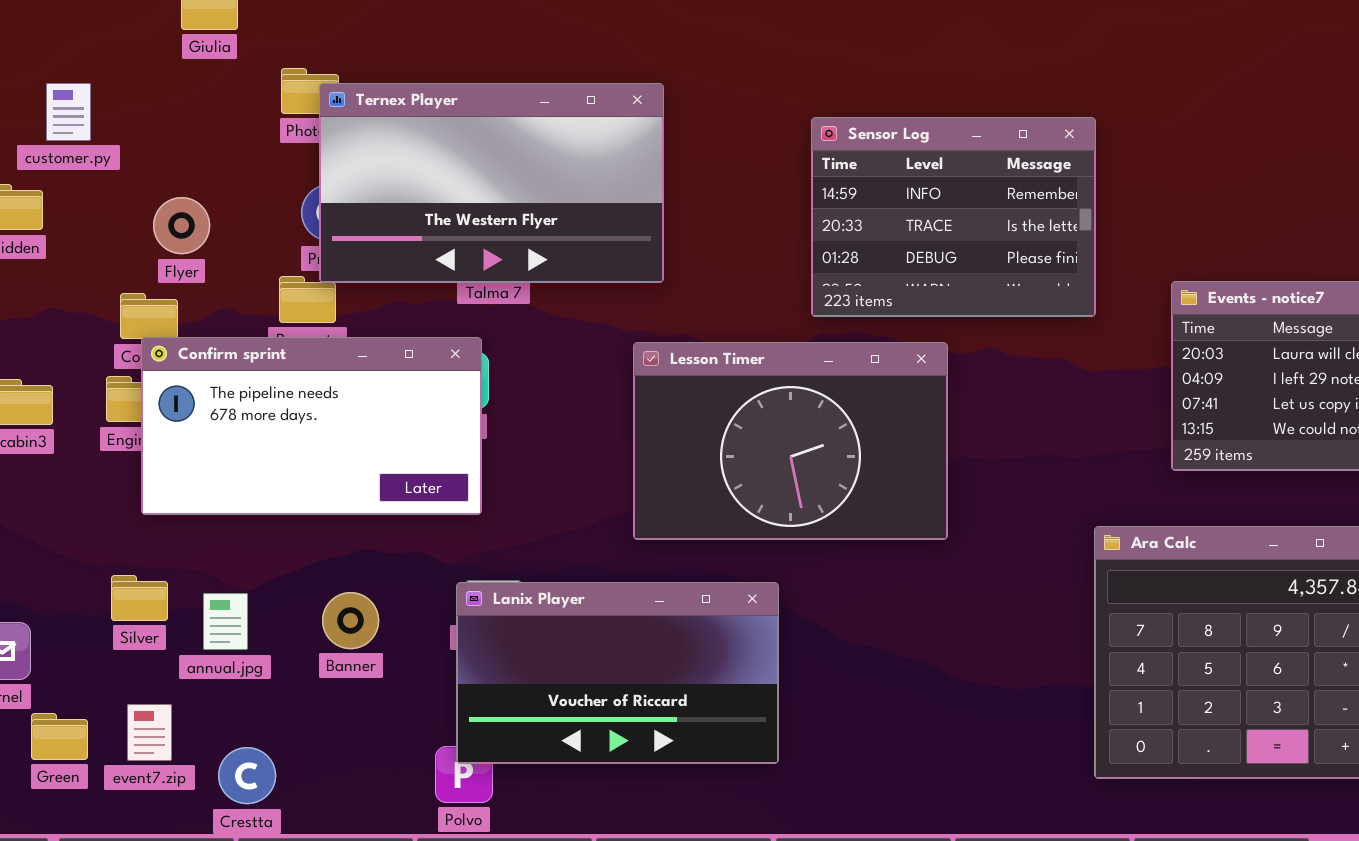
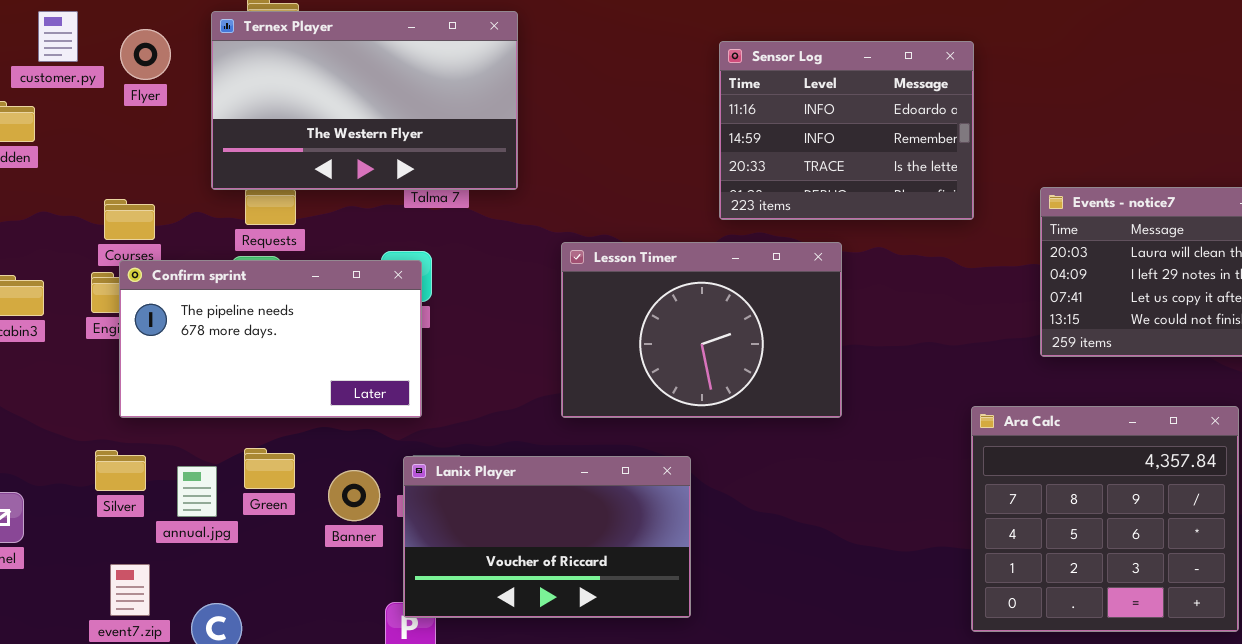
Ternex Player: [319,83,664,283] -> [211,11,518,190], moved
Sensor Log: [811,117,1096,317] -> [719,41,974,220], scrolled up 1 row
Flyer: [153,197,210,254] -> [120,29,171,80], moved
Confirm sprint: [141,337,482,515] -> [119,260,422,418], moved
Banner: [322,592,379,649] -> [328,470,380,521], moved
Green: [31,713,88,760] -> [244,448,295,489], moved

